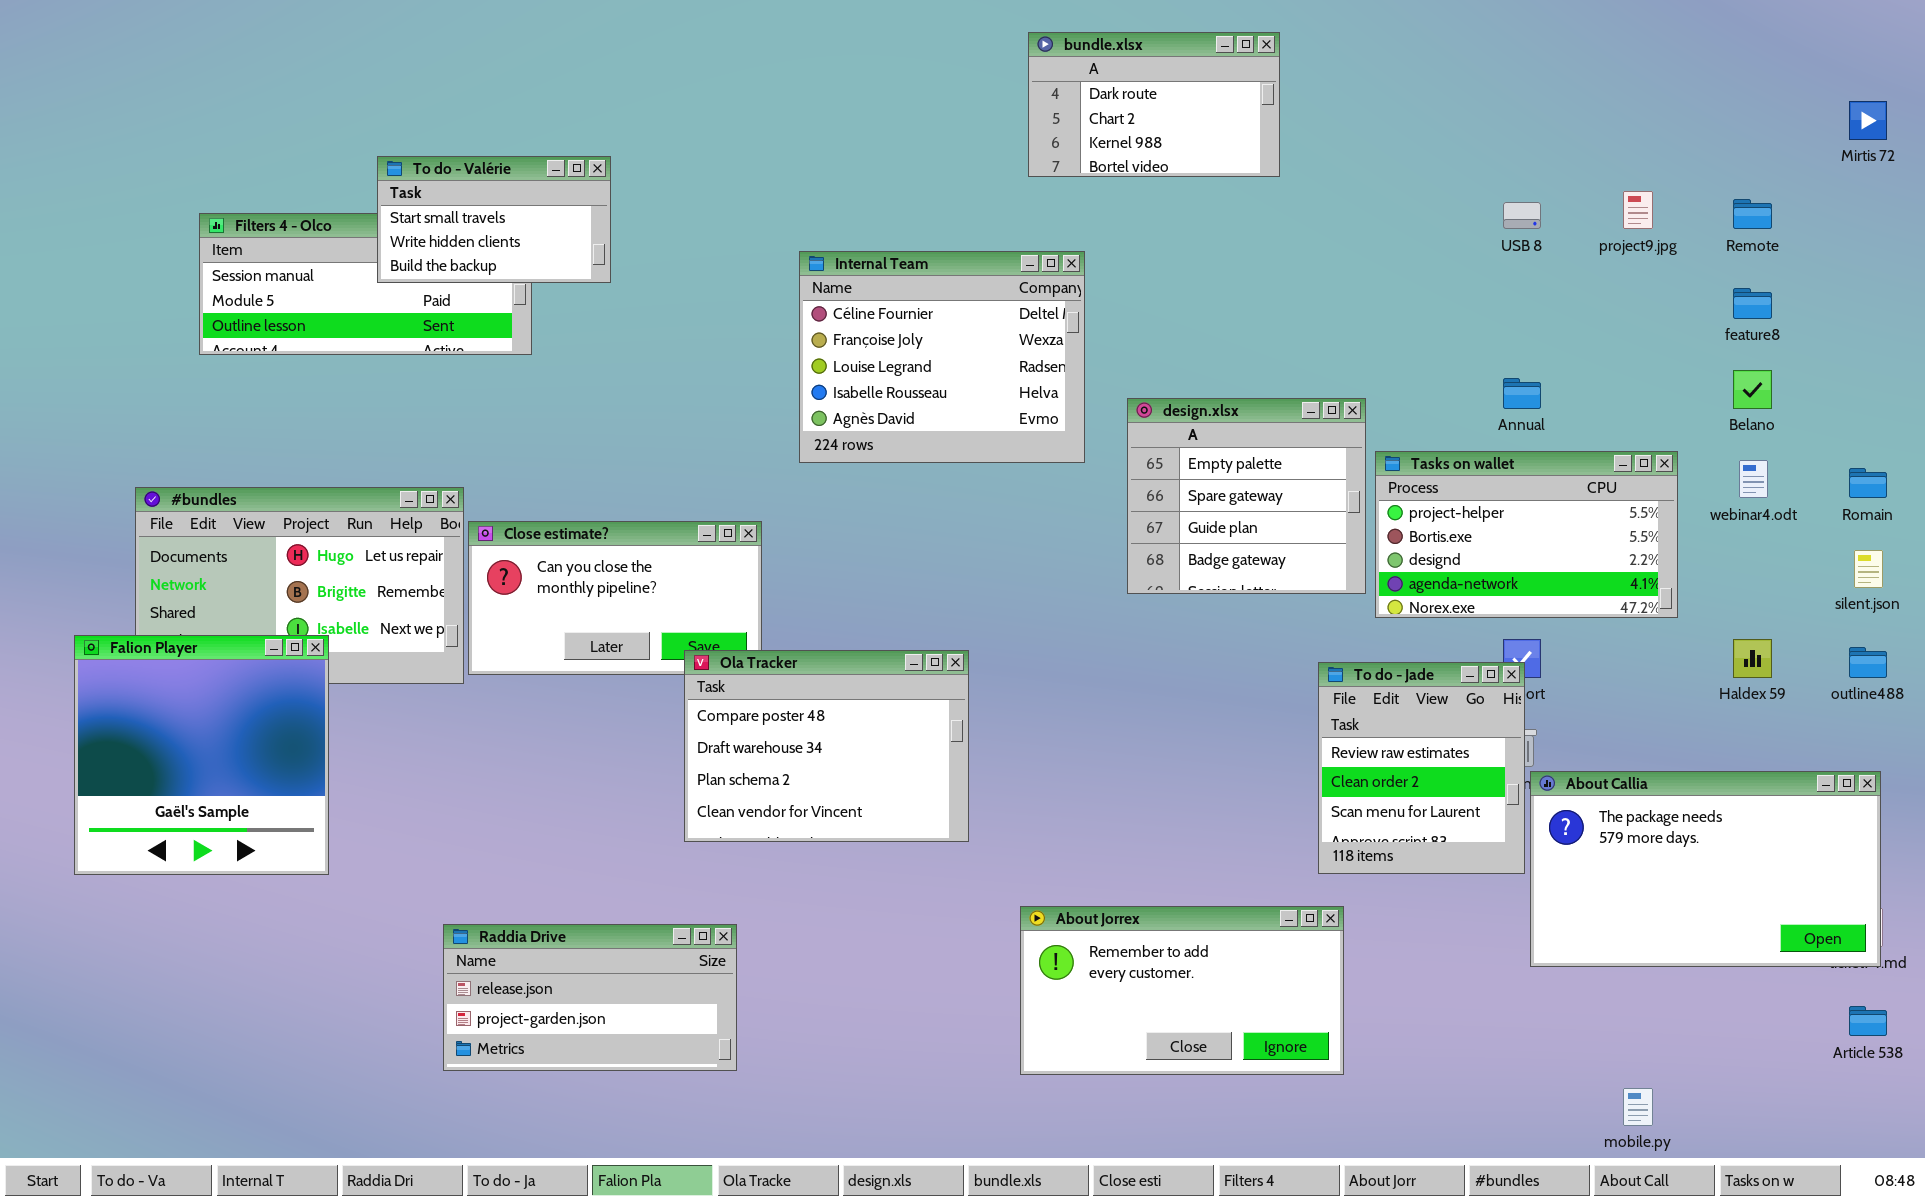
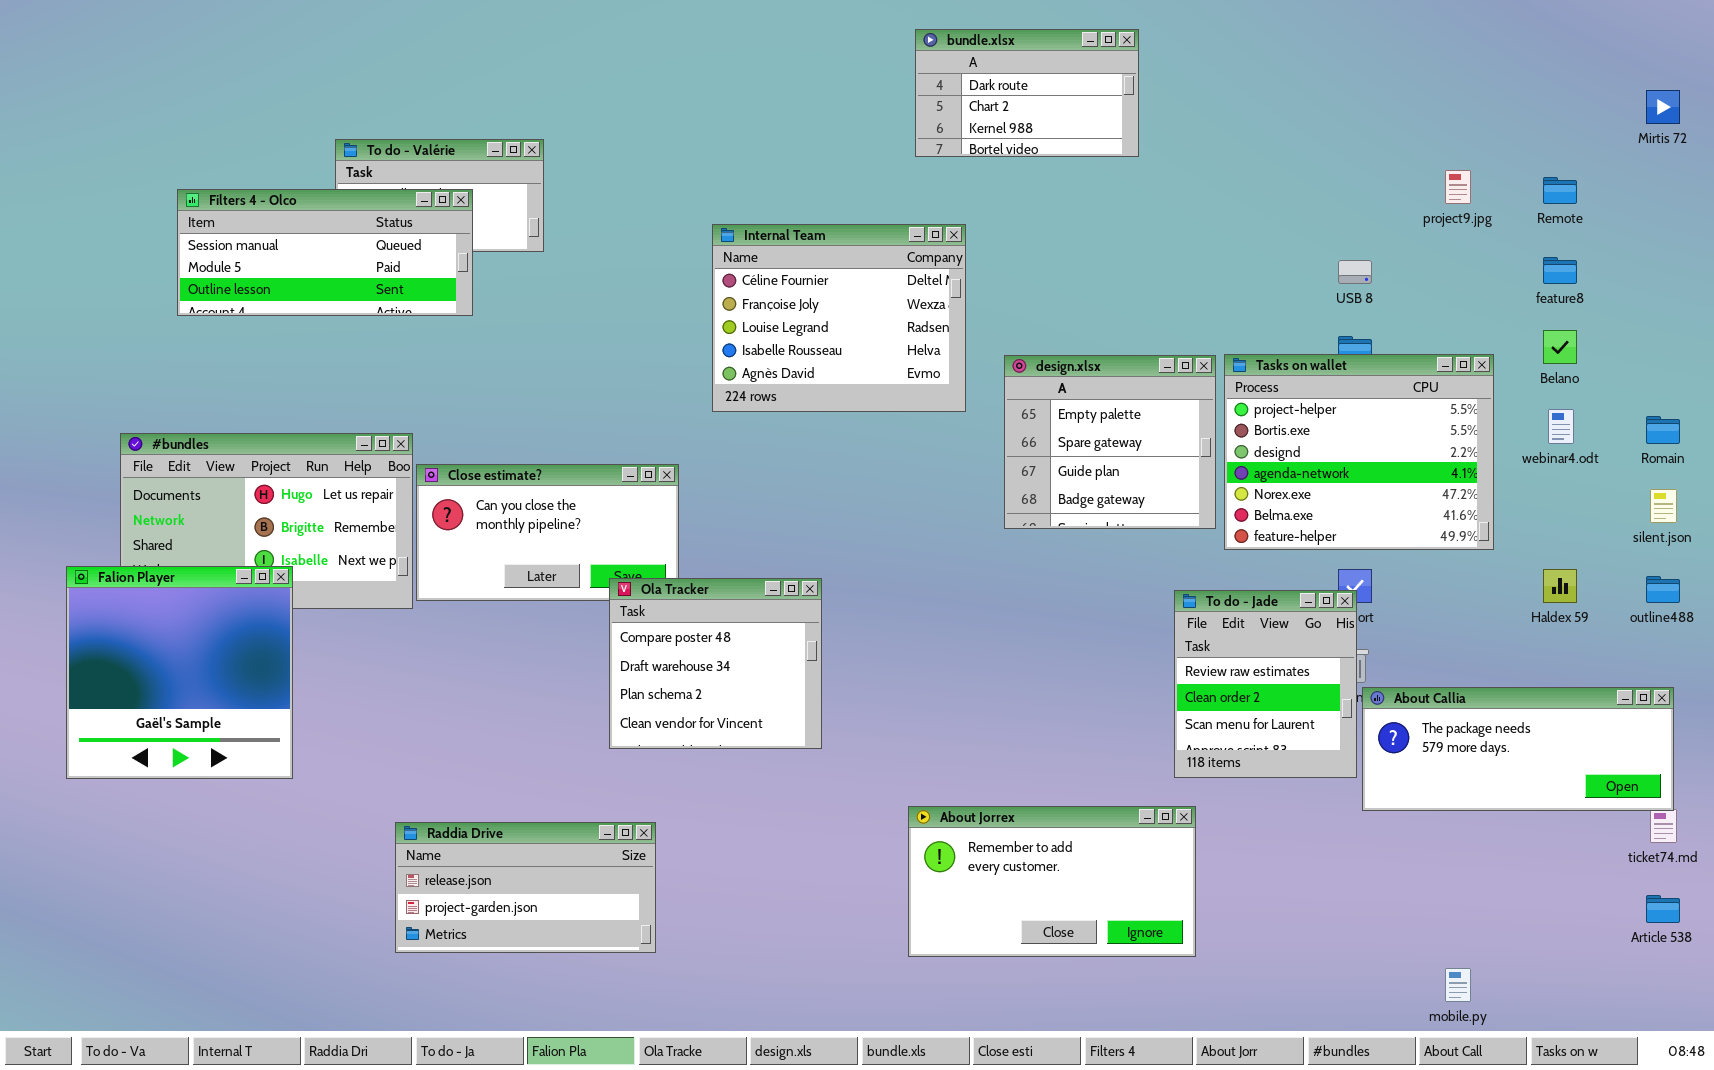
USB 8: [1503,202,1541,229] -> [1338,260,1372,284], moved
Filters 4 - Olco: [199,213,532,355] -> [177,189,473,316], raised
Tasks on wallet: [1375,451,1678,618] -> [1224,354,1494,550], resized
Ola Tracker: [684,650,969,842] -> [609,578,822,749], resized
About Callia: [1530,771,1881,967] -> [1362,687,1674,811], resized

